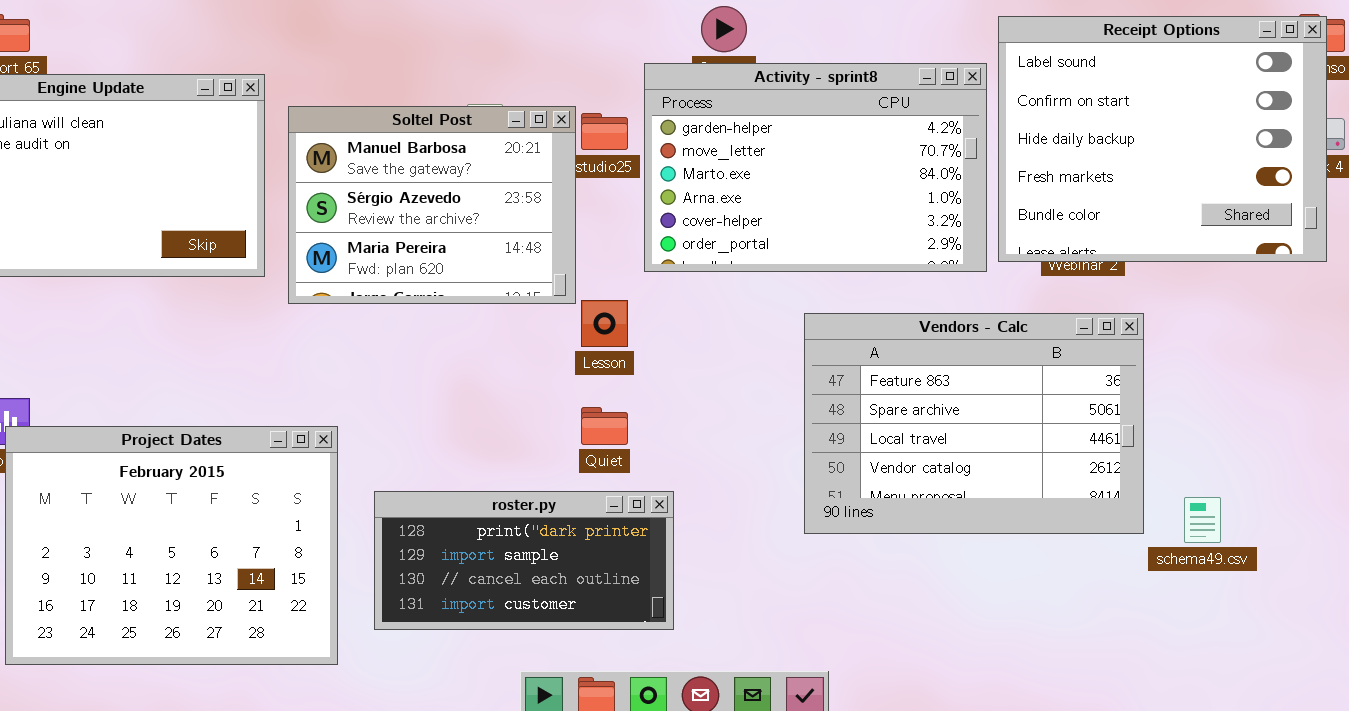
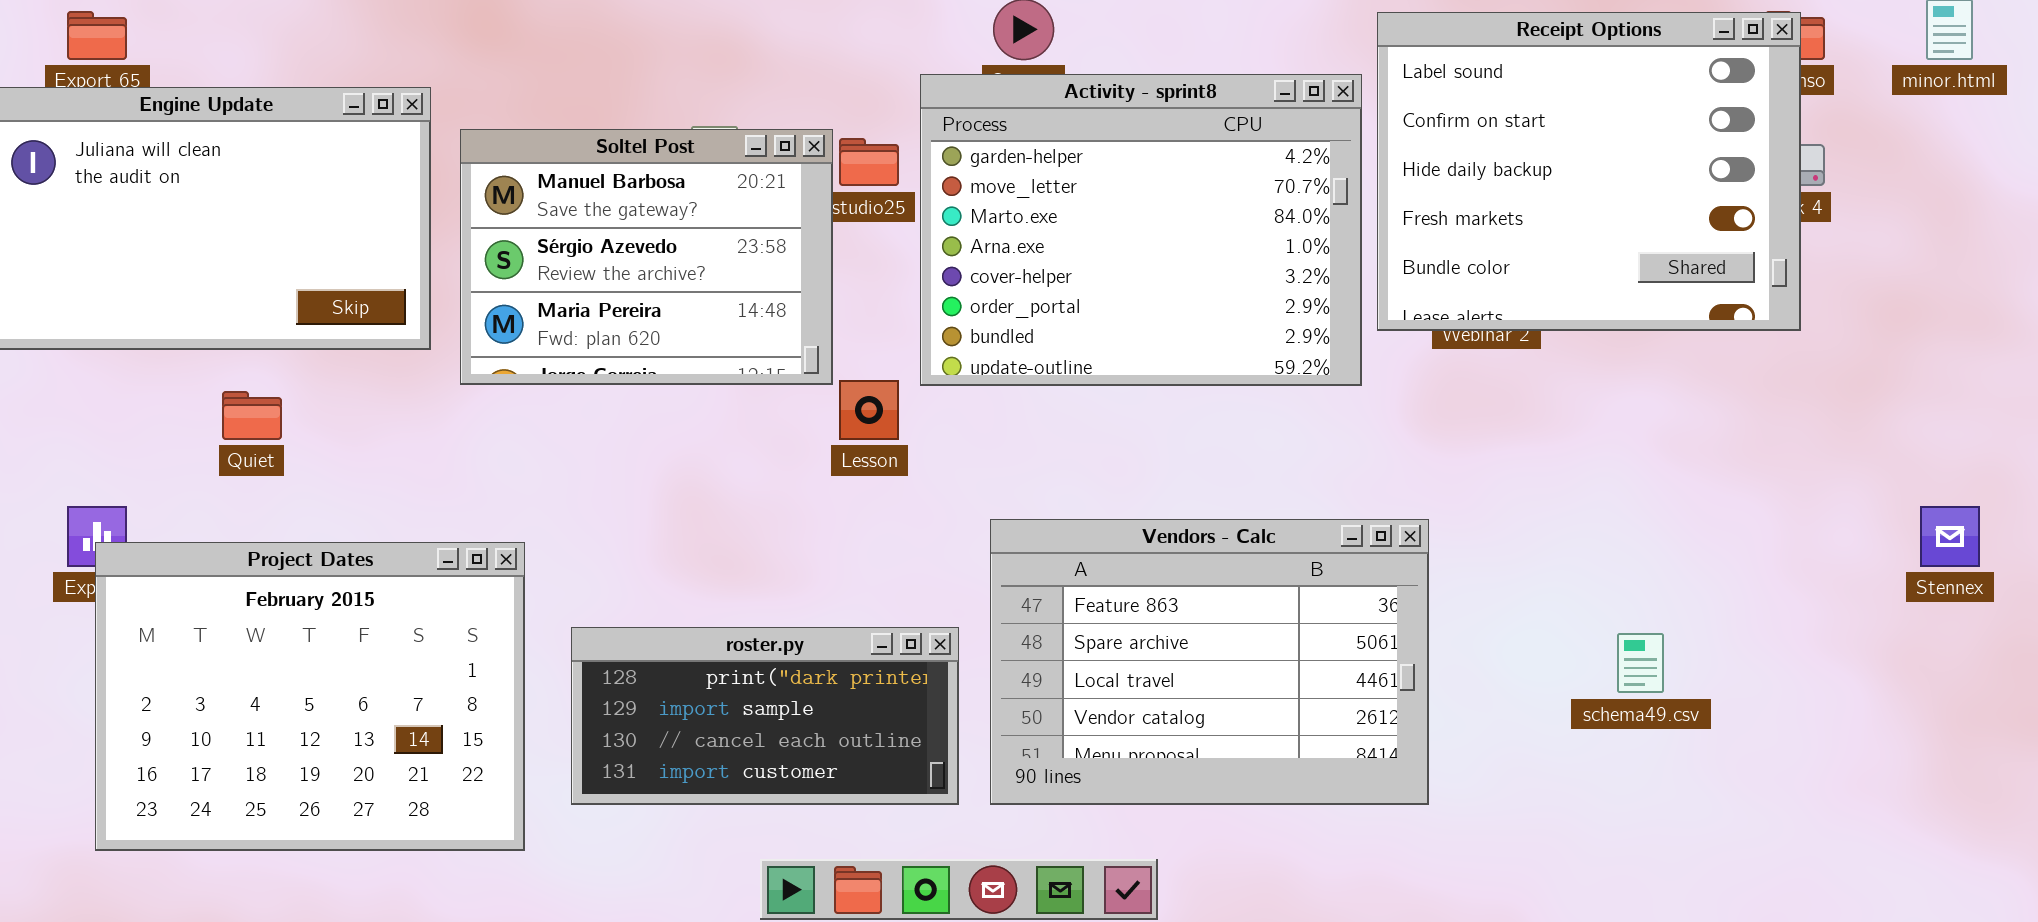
Activity - sprint8: [644,63,987,272] -> [920,74,1362,386], resized
Vendors - Calc: [804,313,1144,534] -> [990,519,1429,805], moved
Quiet: [581,407,628,445] -> [222,391,282,440], moved

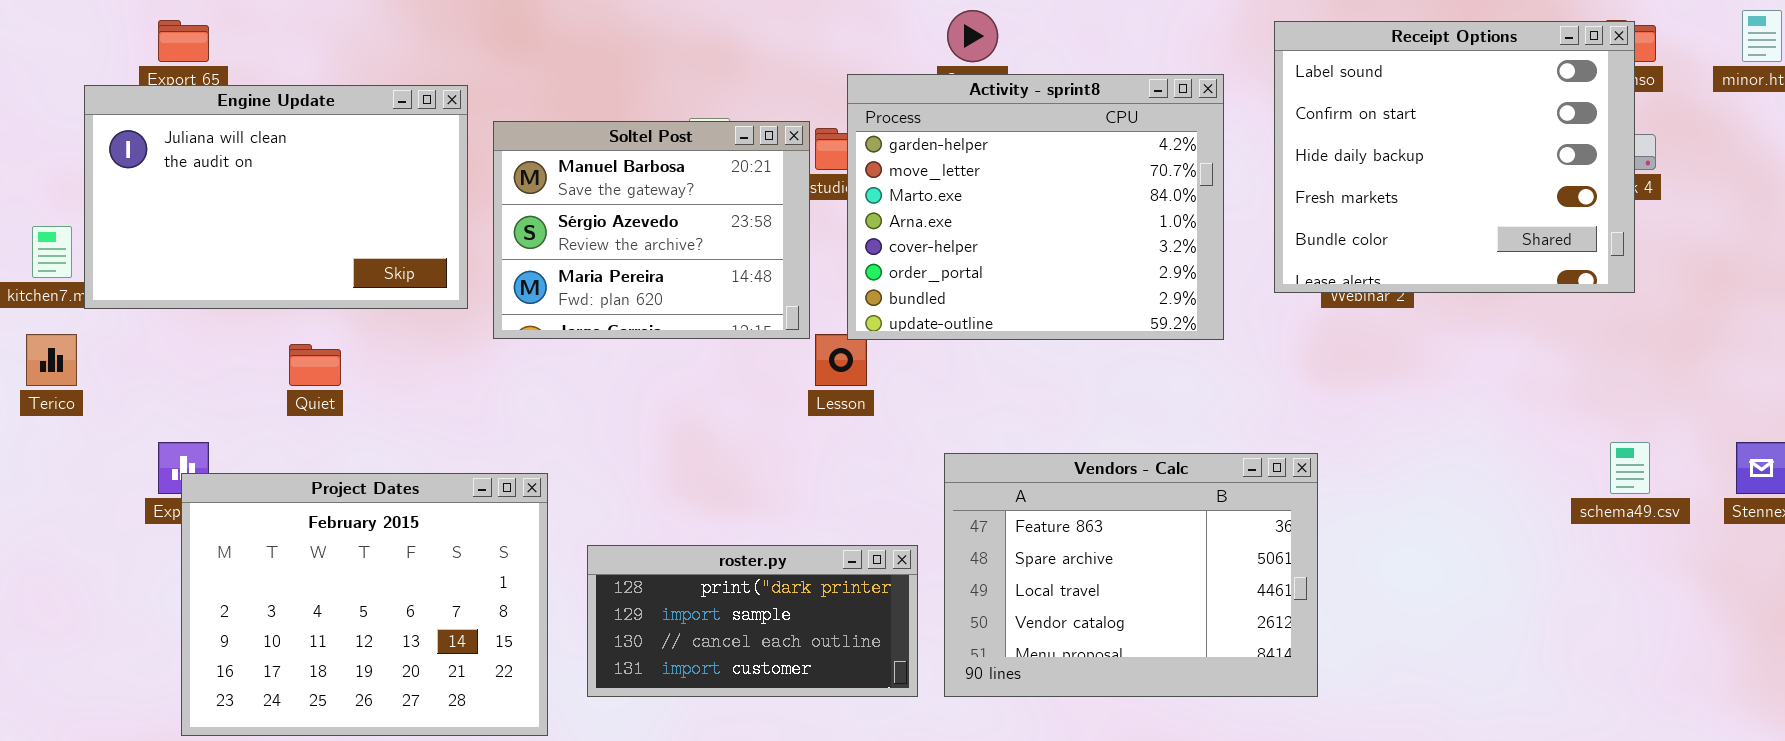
Activity - sprint8: [920,74,1362,386] -> [847,74,1224,340], moved
schema49.csv: [1617,633,1664,693] -> [1610,442,1650,494], moved

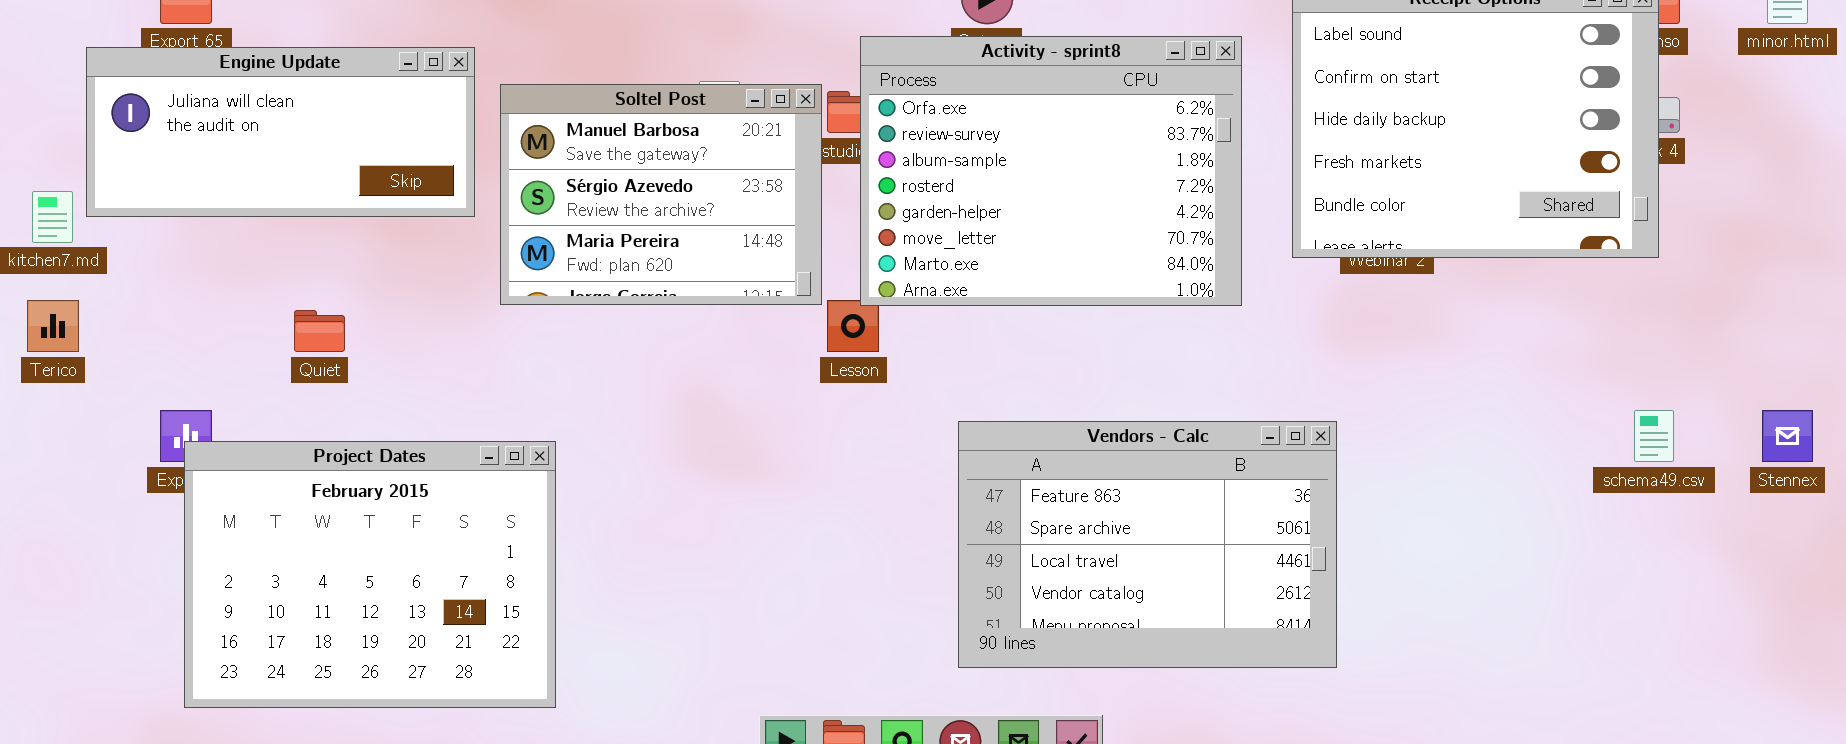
Activity - sprint8: [847,74,1224,340] -> [860,36,1242,306], scrolled up 4 rows
Engine Update: [84,85,468,309] -> [86,47,475,217], resized
roster.py: [587,545,918,697] -> none, closed

